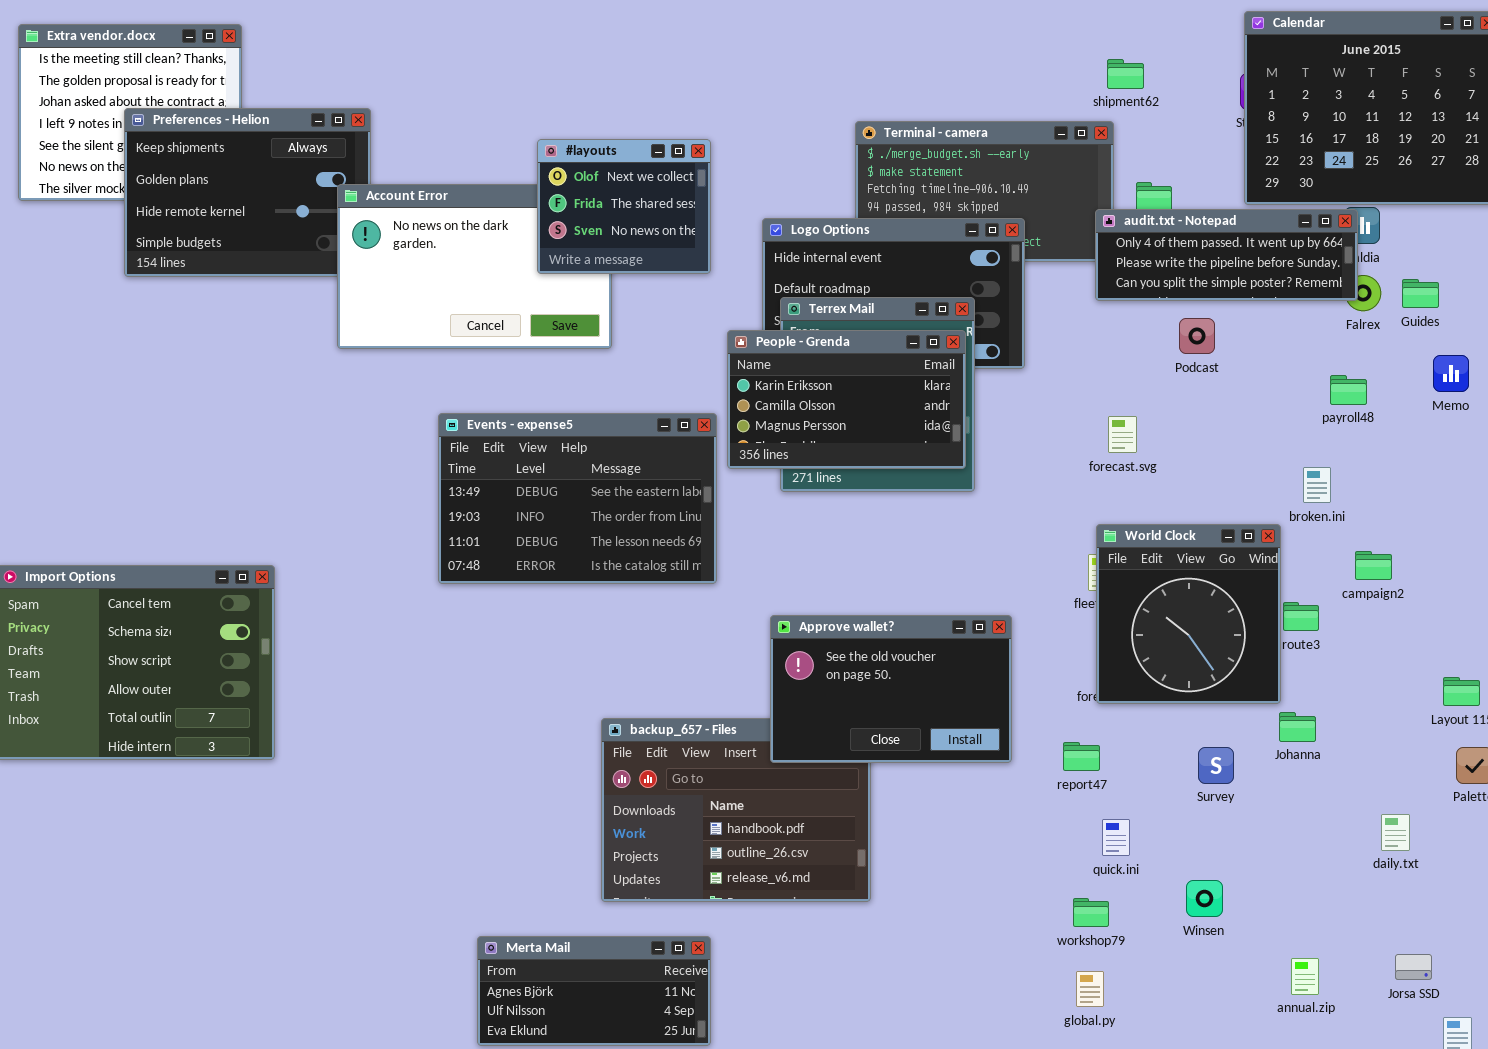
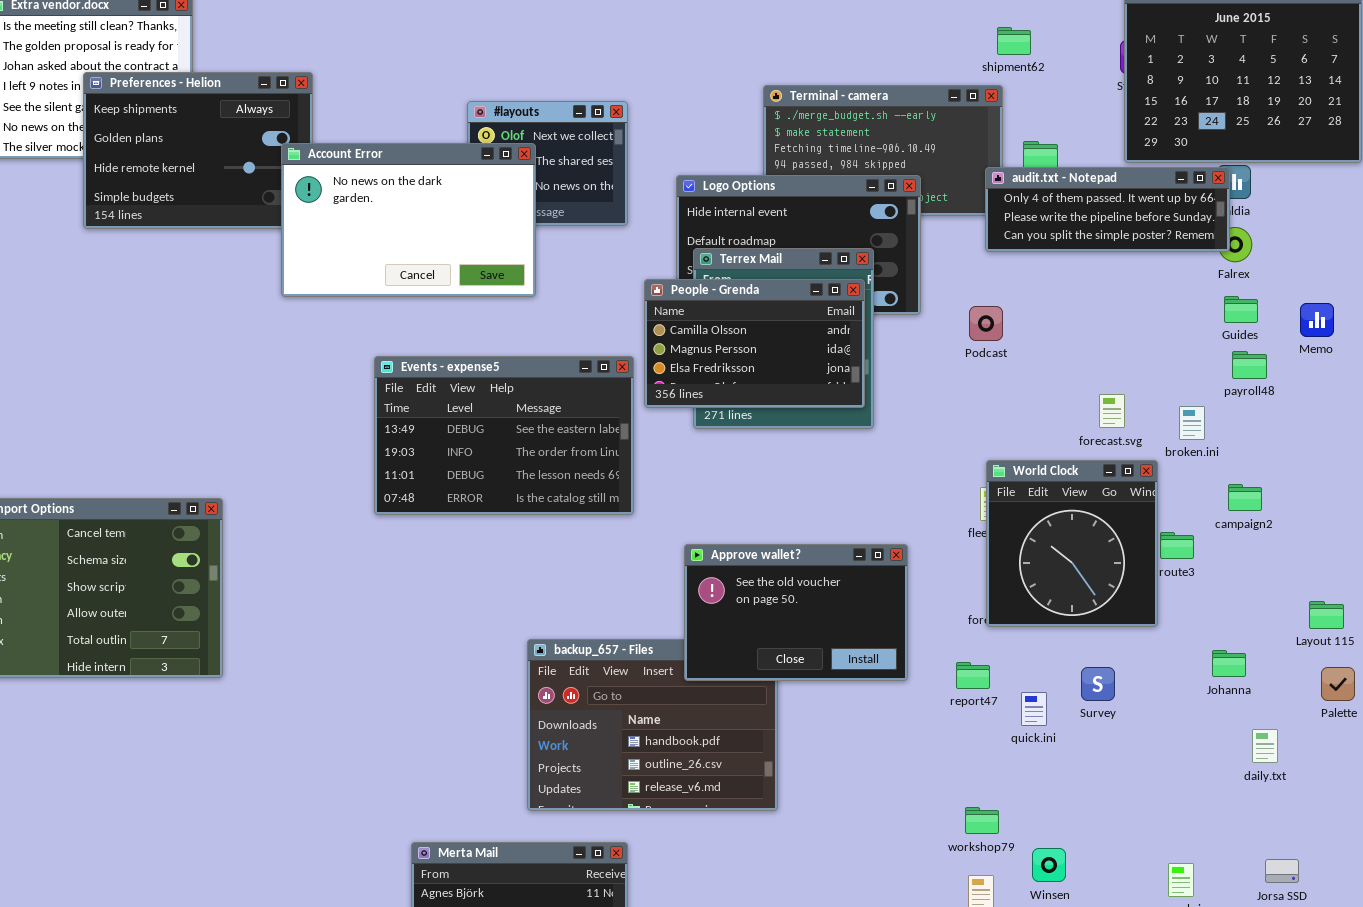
Account Error: [337,184,612,349] -> [281,143,536,297], raised
Guides: [1402,279,1439,308] -> [1224,296,1258,323], moved
Podcast: [1179,318,1215,354] -> [969,306,1003,341], moved
People - Grenda: [727,330,966,469] -> [644,279,865,408], scrolled down 1 row
payroll48: [1330,375,1367,405] -> [1232,351,1267,379], moved
forecast.svg: [1108,416,1137,453] -> [1099,394,1125,428], moved
Johanna: [1279,712,1316,742] -> [1212,650,1246,677], moved
quick.ini: [1102,819,1130,856] -> [1021,692,1047,726], moved
Winsen: [1186,880,1223,917] -> [1032,848,1066,882], moved

